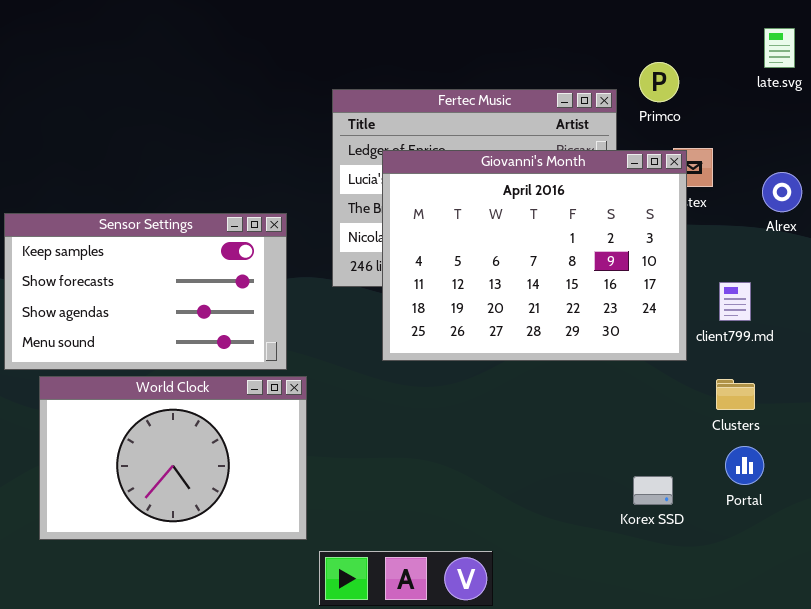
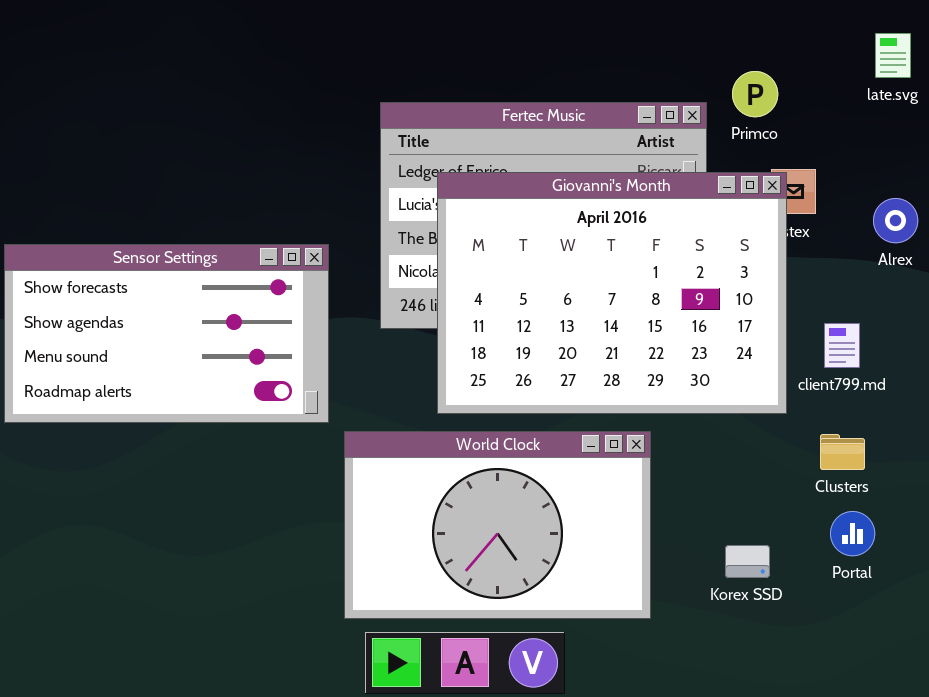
Sensor Settings: [4,213,287,370] -> [4,244,329,423], scrolled down 1 row
World Clock: [39,376,307,540] -> [344,431,651,619], moved

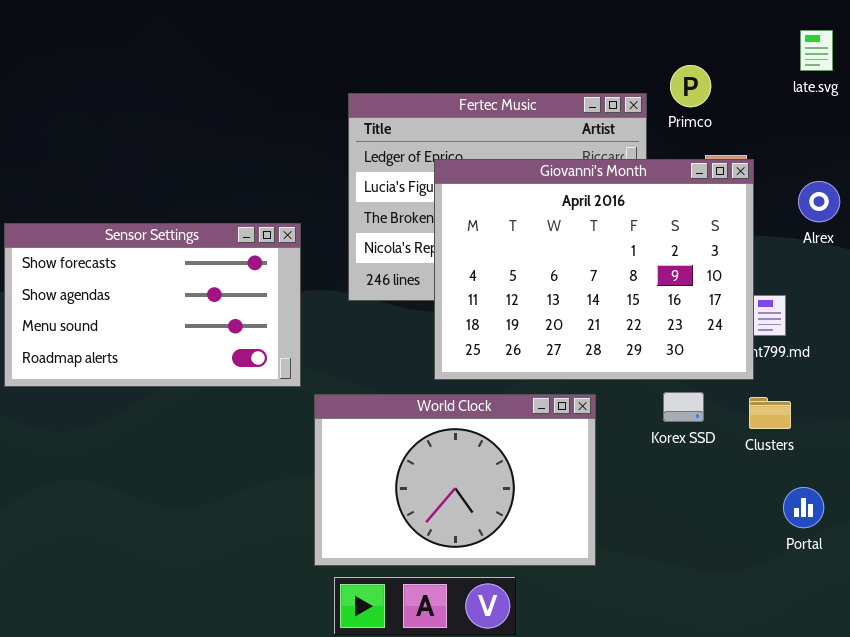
Giovanni's Month: [437,172,787,414] -> [434,159,754,380], moved
Portal: [830,511,875,556] -> [783,487,824,528], moved
Korex SSD: [725,545,770,578] -> [663,392,704,422], moved

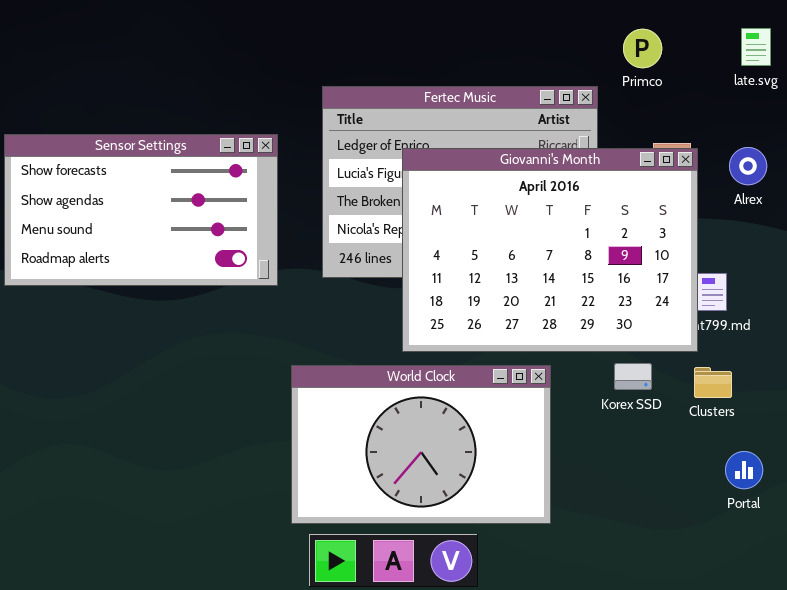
Primco: [670,65,711,107] -> [623,29,662,68], moved
Alrex: [798,181,840,222] -> [729,147,767,185], moved
Sensor Settings: [4,223,301,387] -> [4,134,278,286], moved

